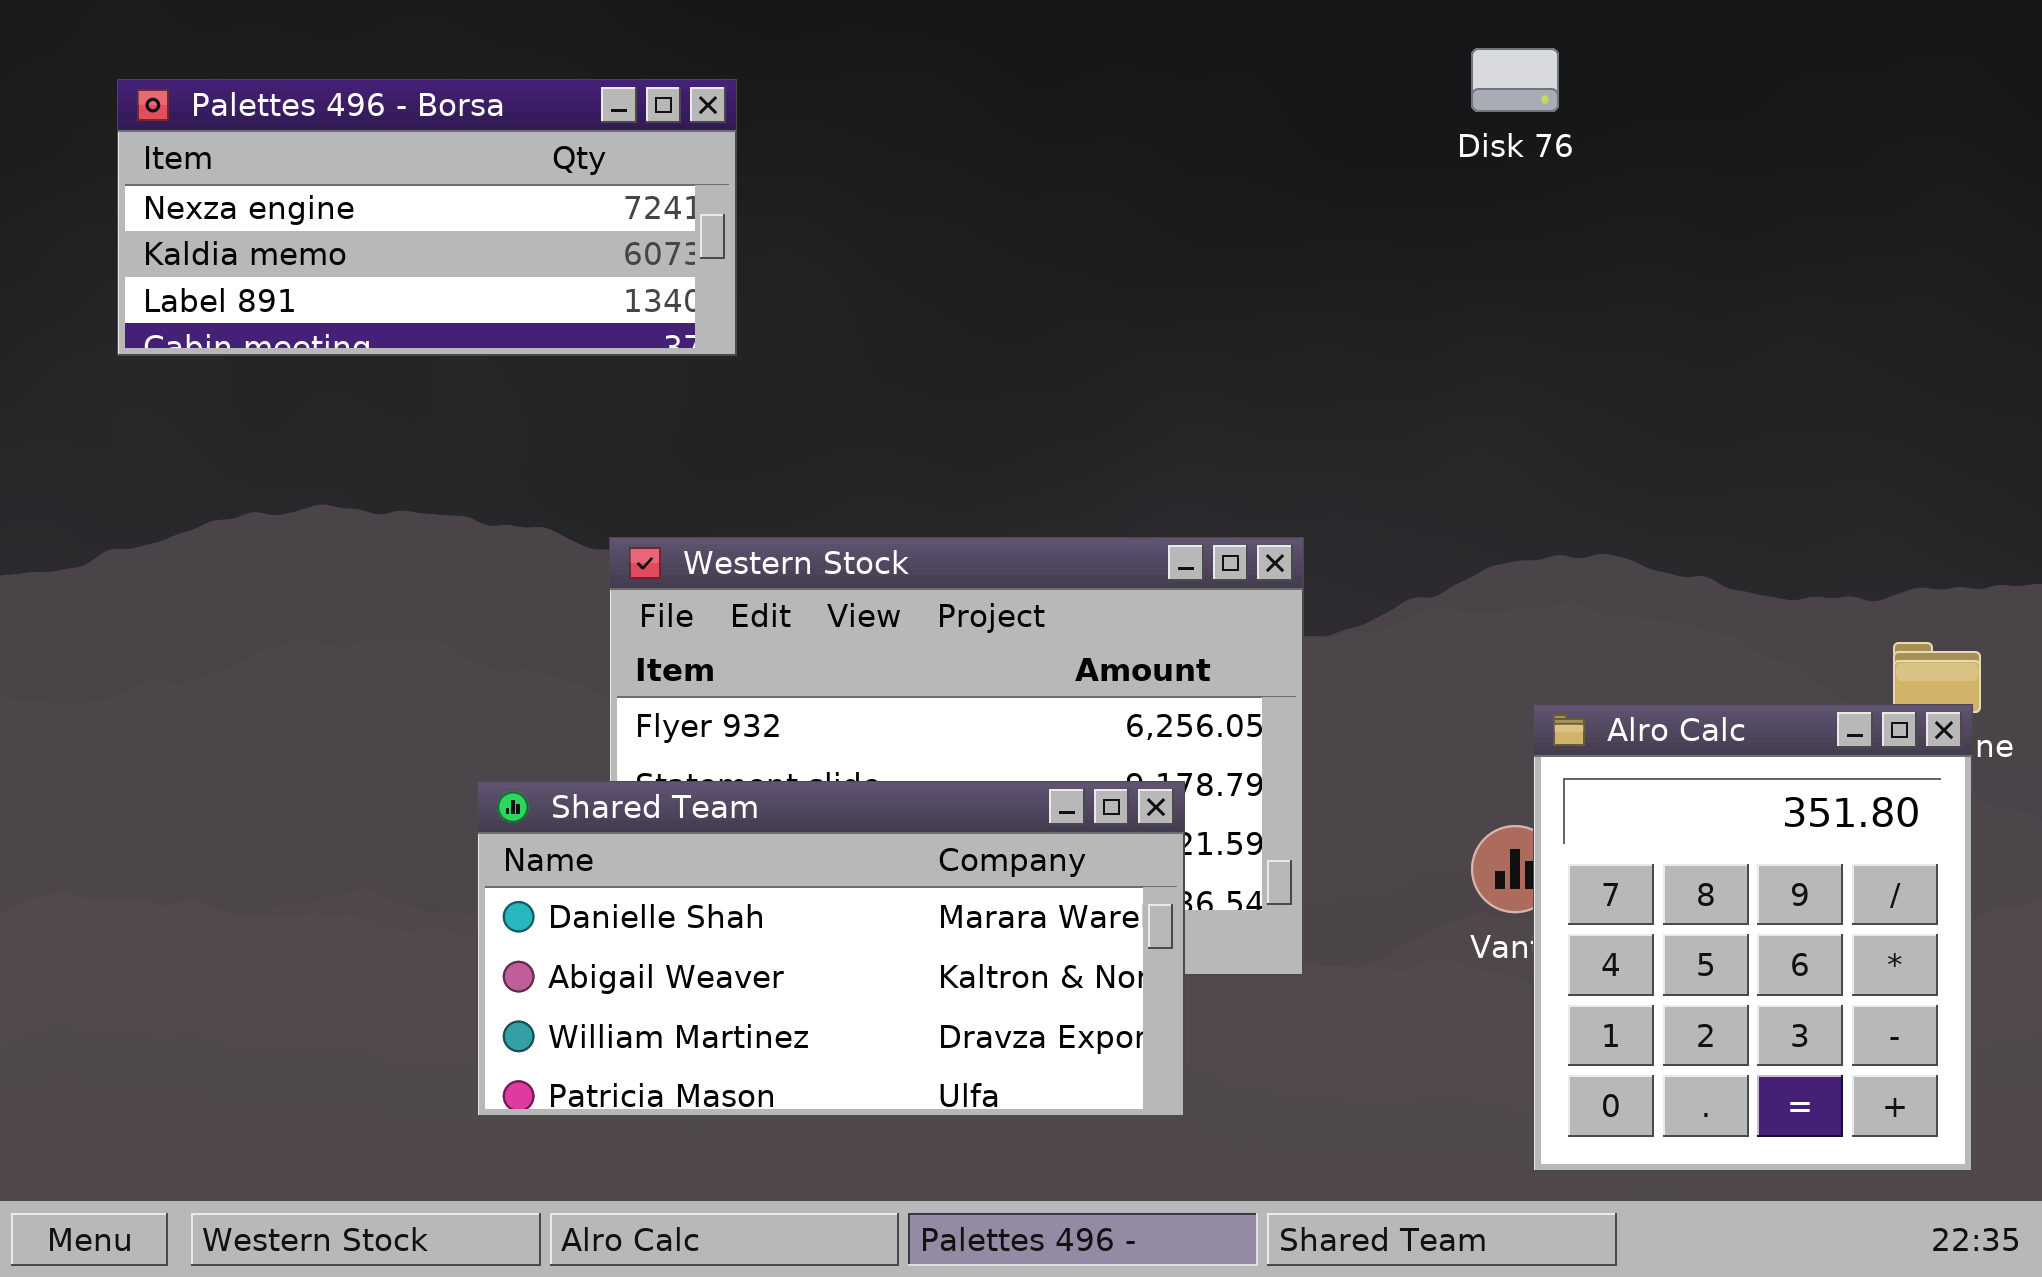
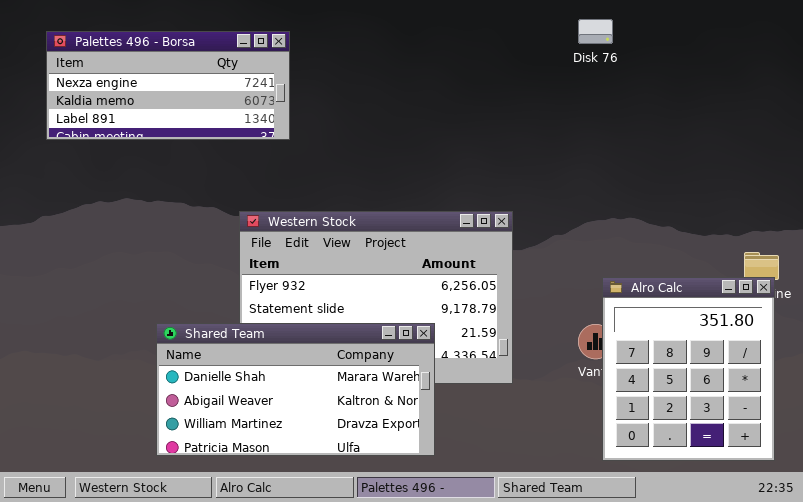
Shared Team: [477,781,1185,1117] -> [156,323,435,456], moved

